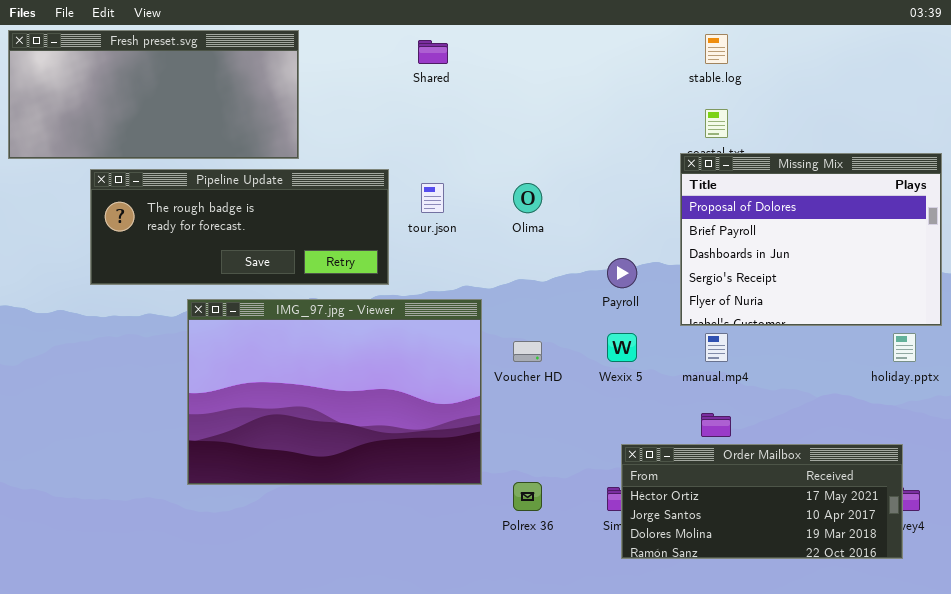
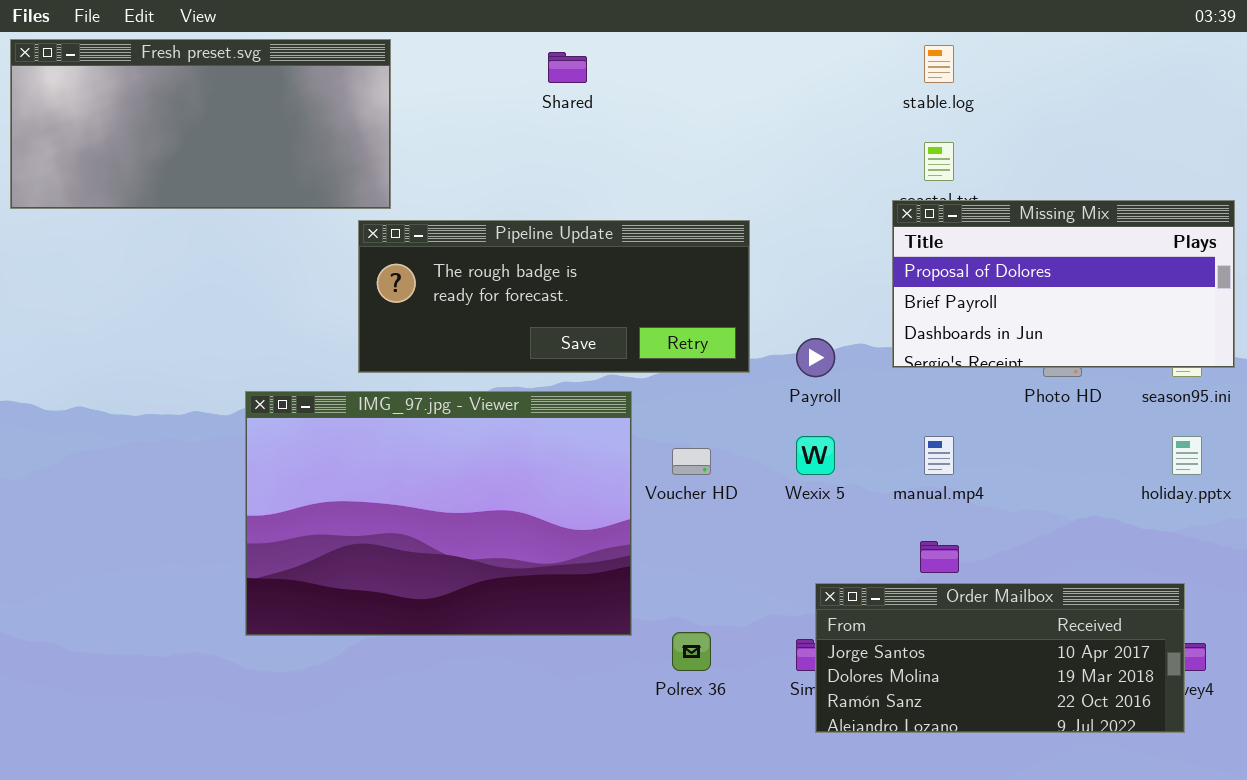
Missing Mix: [680,153,942,326] -> [892,200,1235,368], resized
Pipeline Update: [90,169,389,285] -> [358,220,750,373], moved
Order Mailbox: [621,444,903,559] -> [815,583,1185,733], scrolled down 1 row

